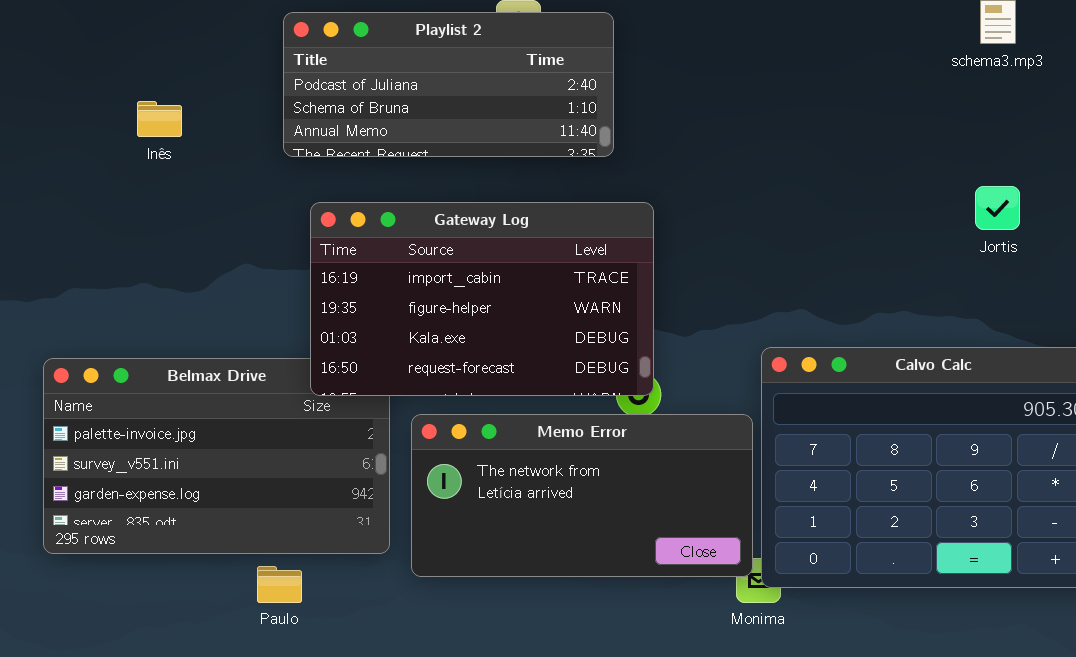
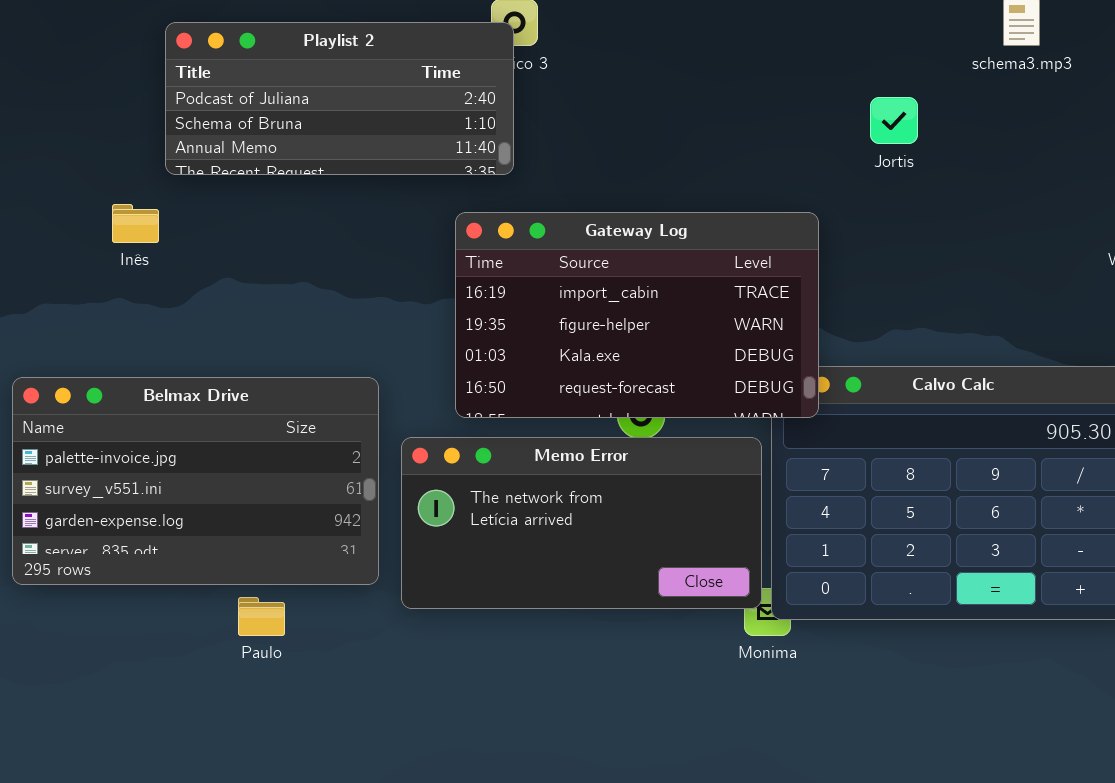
Playlist 2: [283,12,614,157] -> [165,22,514,175], moved
Inês: [137,101,182,137] -> [112,204,159,243], moved
Jortis: [975,186,1020,230] -> [870,97,918,144], moved
Gateway Log: [310,202,654,396] -> [455,212,819,418], moved

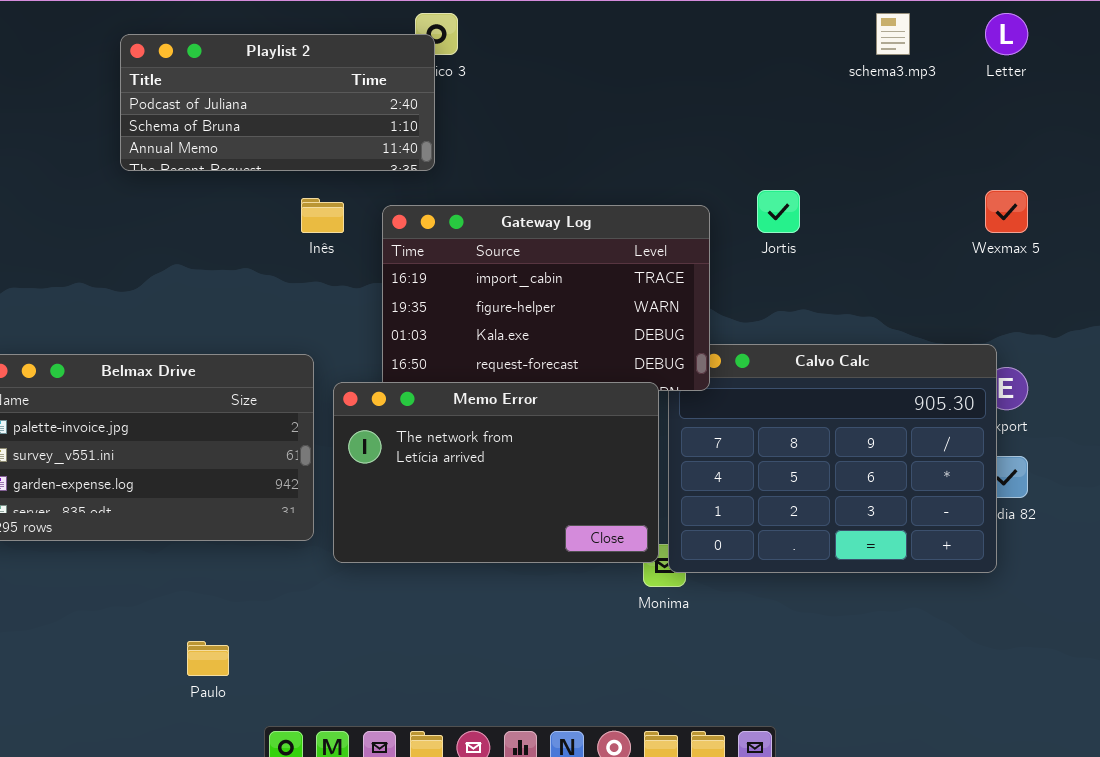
Jortis: [870,97,918,144] -> [757,190,800,233], moved
Inês: [112,204,159,243] -> [301,198,344,233], moved
Memo Error: [401,437,762,609] -> [333,382,659,563], resized
Paulo: [238,597,285,636] -> [187,641,229,676], moved

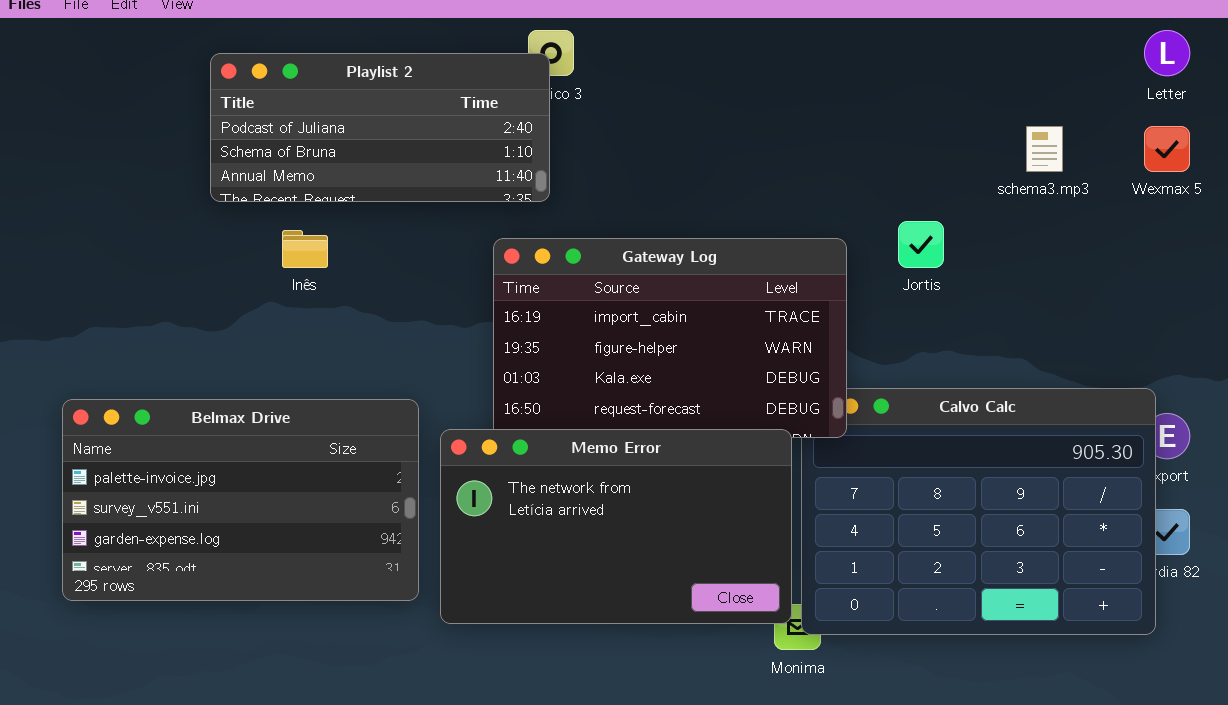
schema3.mp3: [876,13,910,55] -> [1026,126,1063,172], moved
Wexmax 5: [985,190,1028,233] -> [1144,126,1190,172], moved
Inês: [301,198,344,233] -> [282,230,328,268], moved

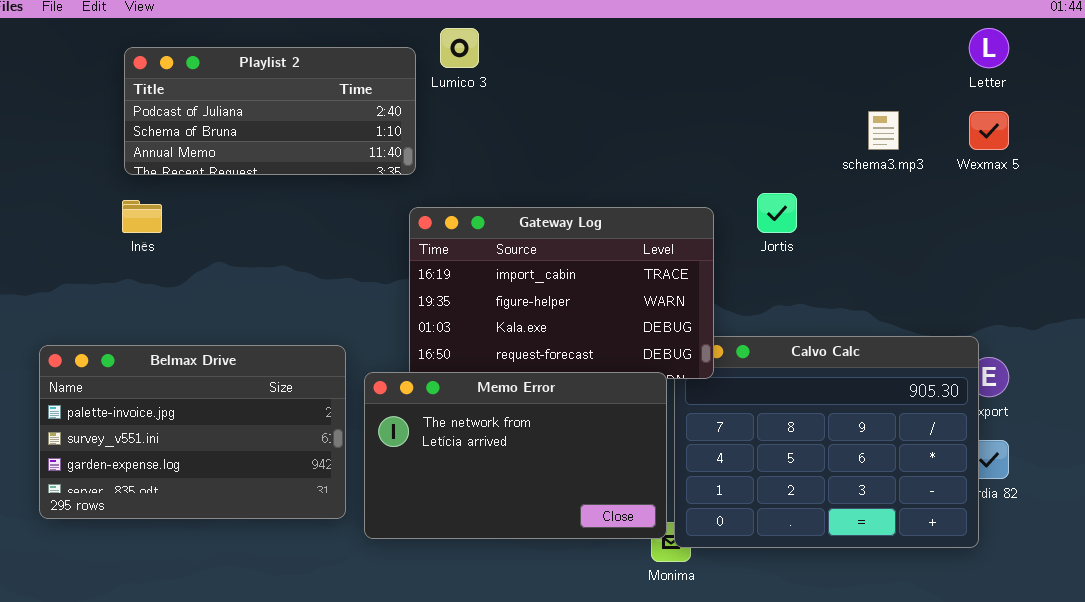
Playlist 2: [210,53,550,202] -> [124,47,416,175], moved
Inês: [282,230,328,268] -> [122,200,162,233], moved

